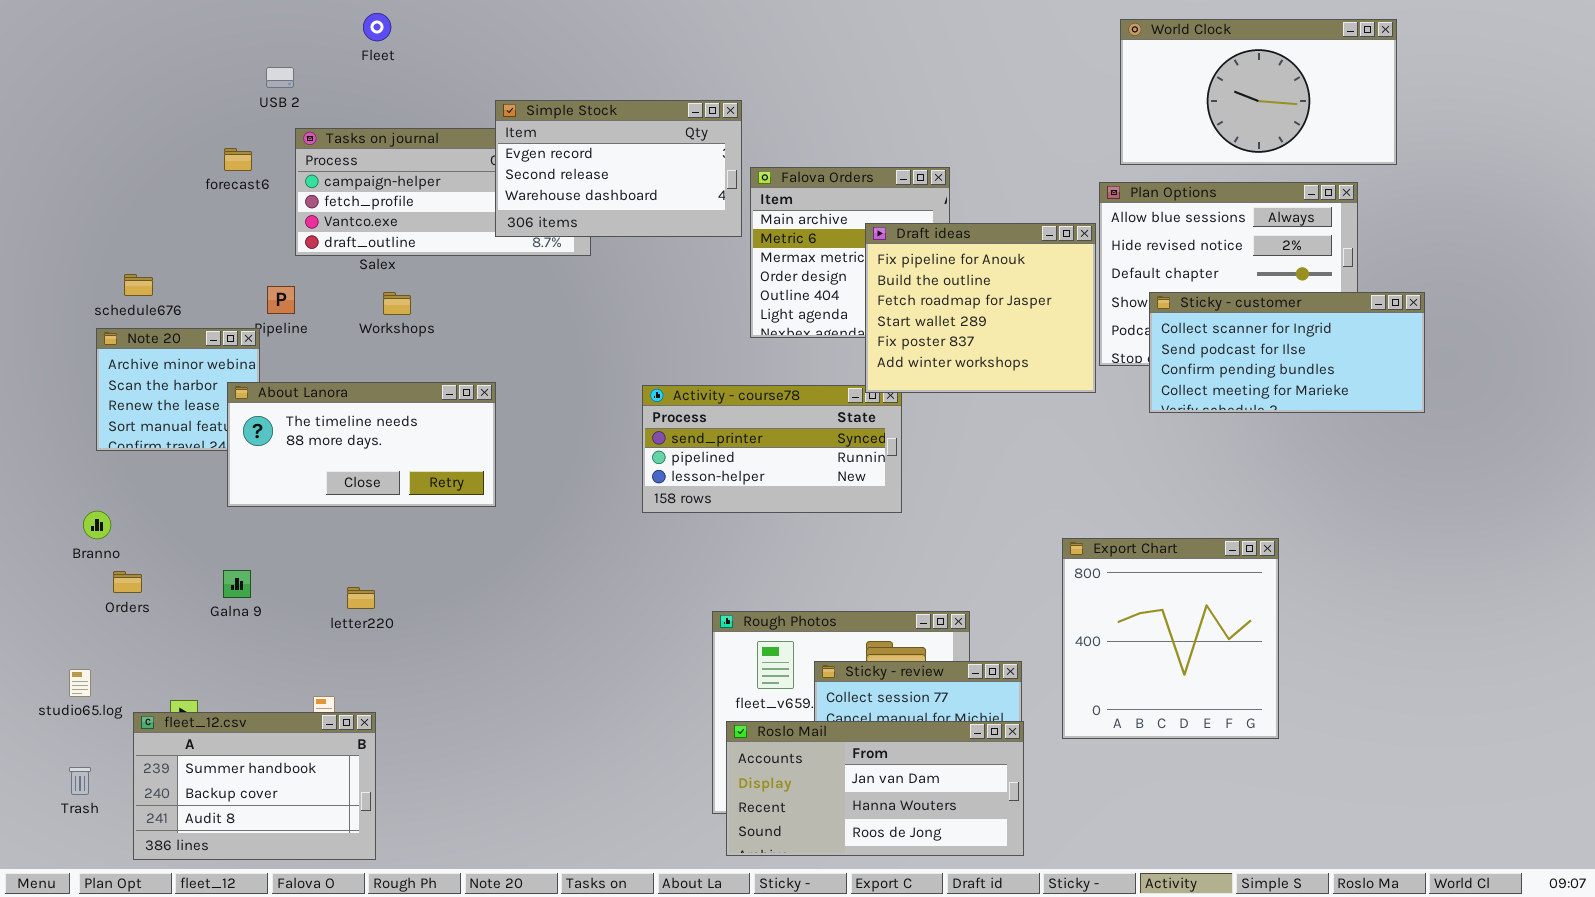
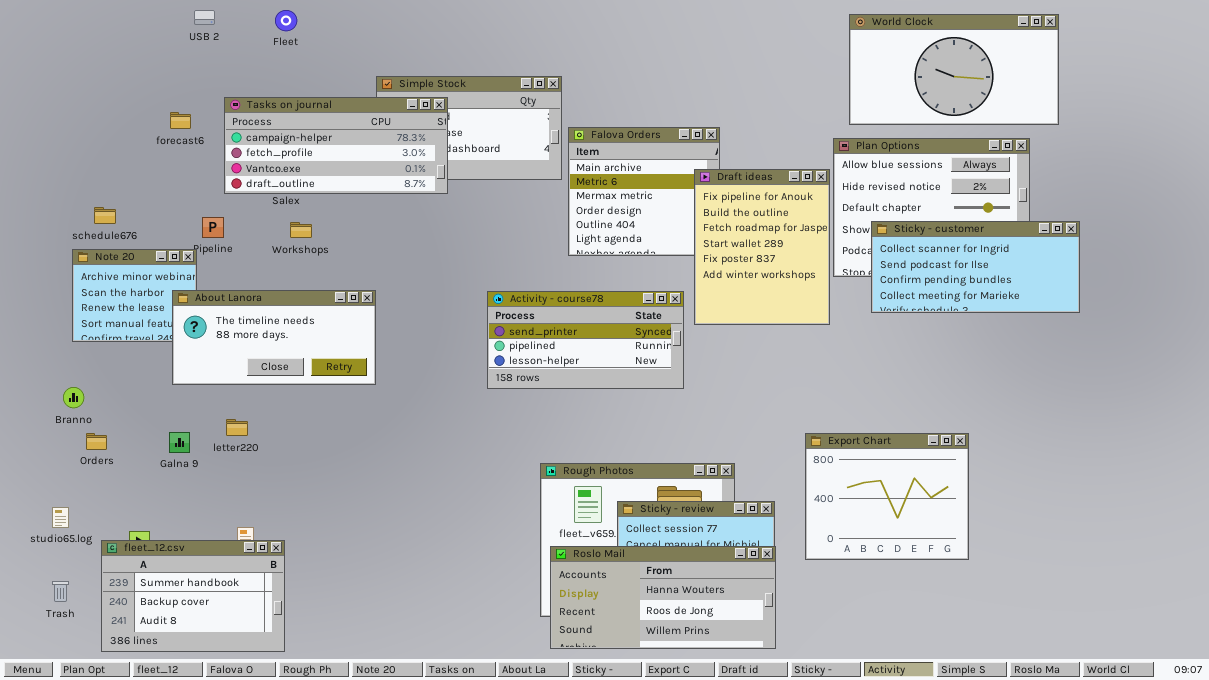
USB 2: [266,67,294,88] -> [194,10,215,25], moved
Tasks on journal: [295,128,591,256] -> [224,97,448,194], raised
Draft ideas: [865,223,1096,393] -> [694,169,830,325], resized
Export Chart: [1062,538,1279,739] -> [805,433,969,560], resized
letter220: [347,587,375,609] -> [226,419,248,436], moved
Roslo Mail: [726,721,1024,856] -> [550,546,776,649], scrolled down 1 row

